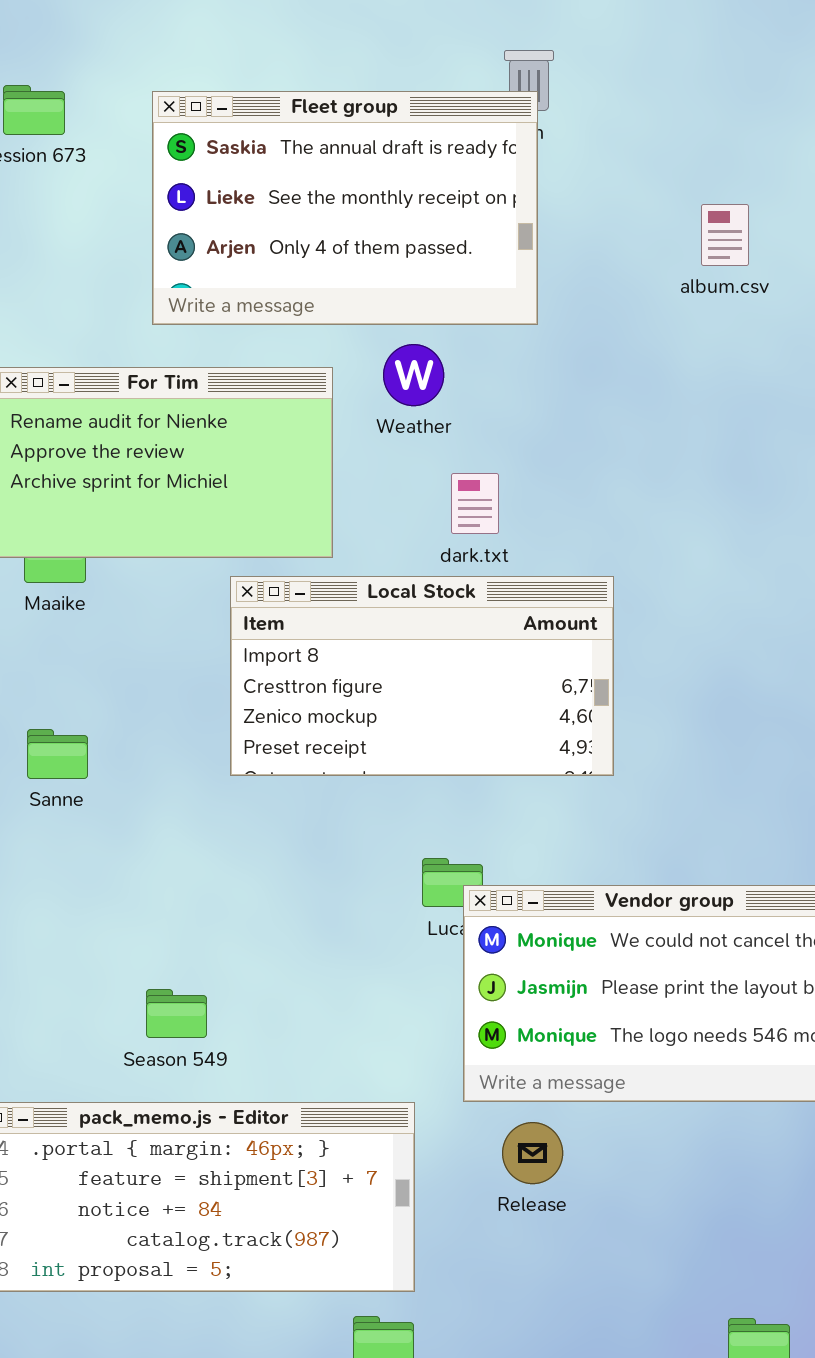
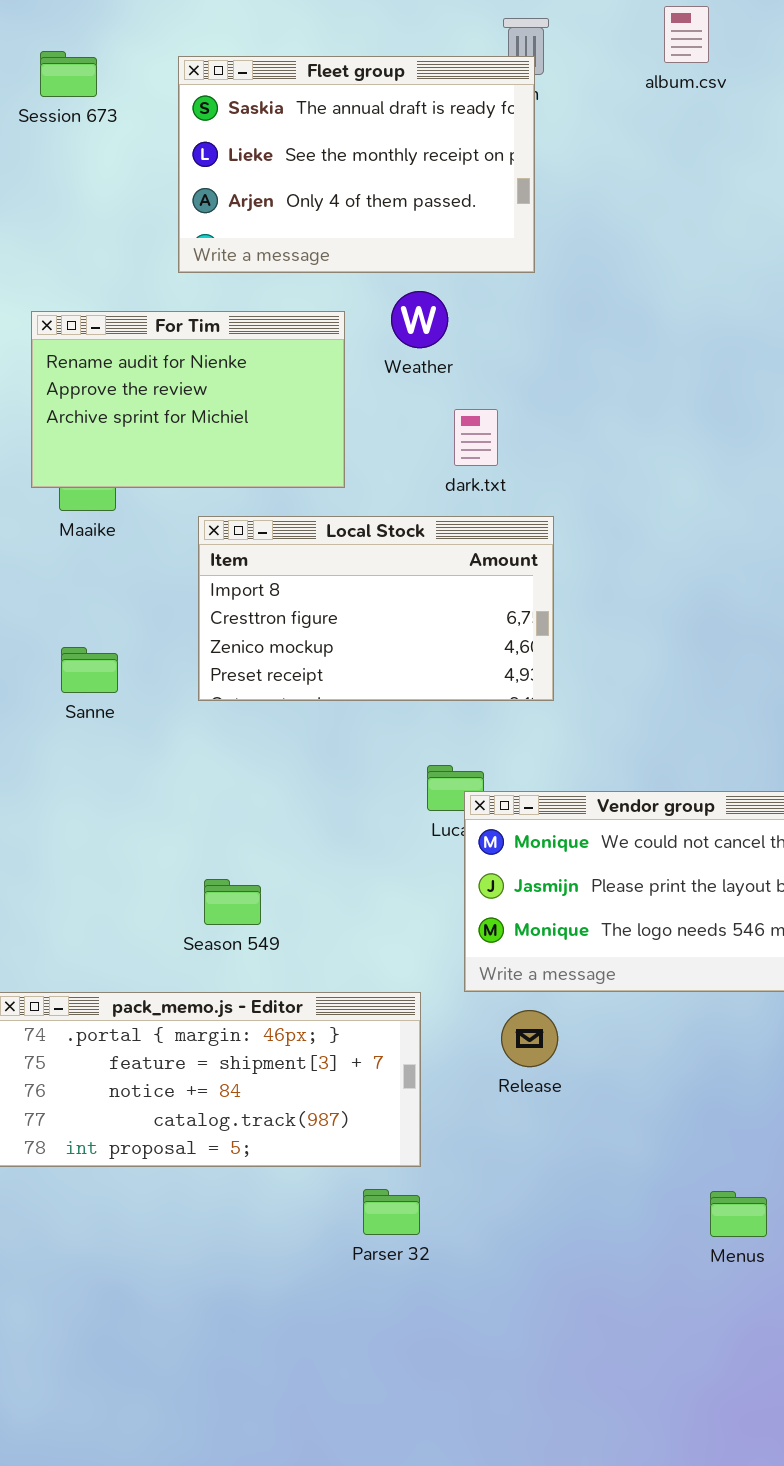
album.csv: [701,204,749,266] -> [664,6,709,63], moved
Local Stock: [230,576,614,776] -> [198,516,554,701], moved
Season 549: [146,989,207,1038] -> [204,879,261,925], moved

